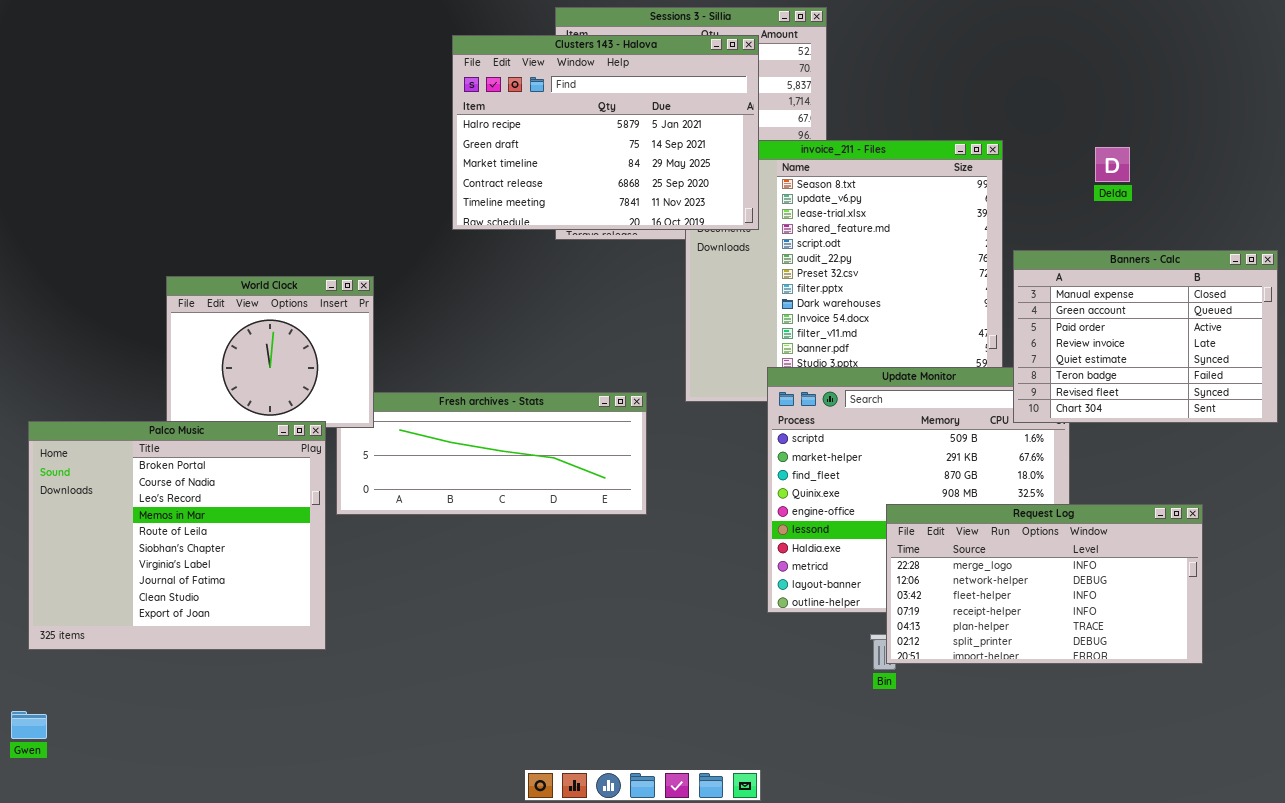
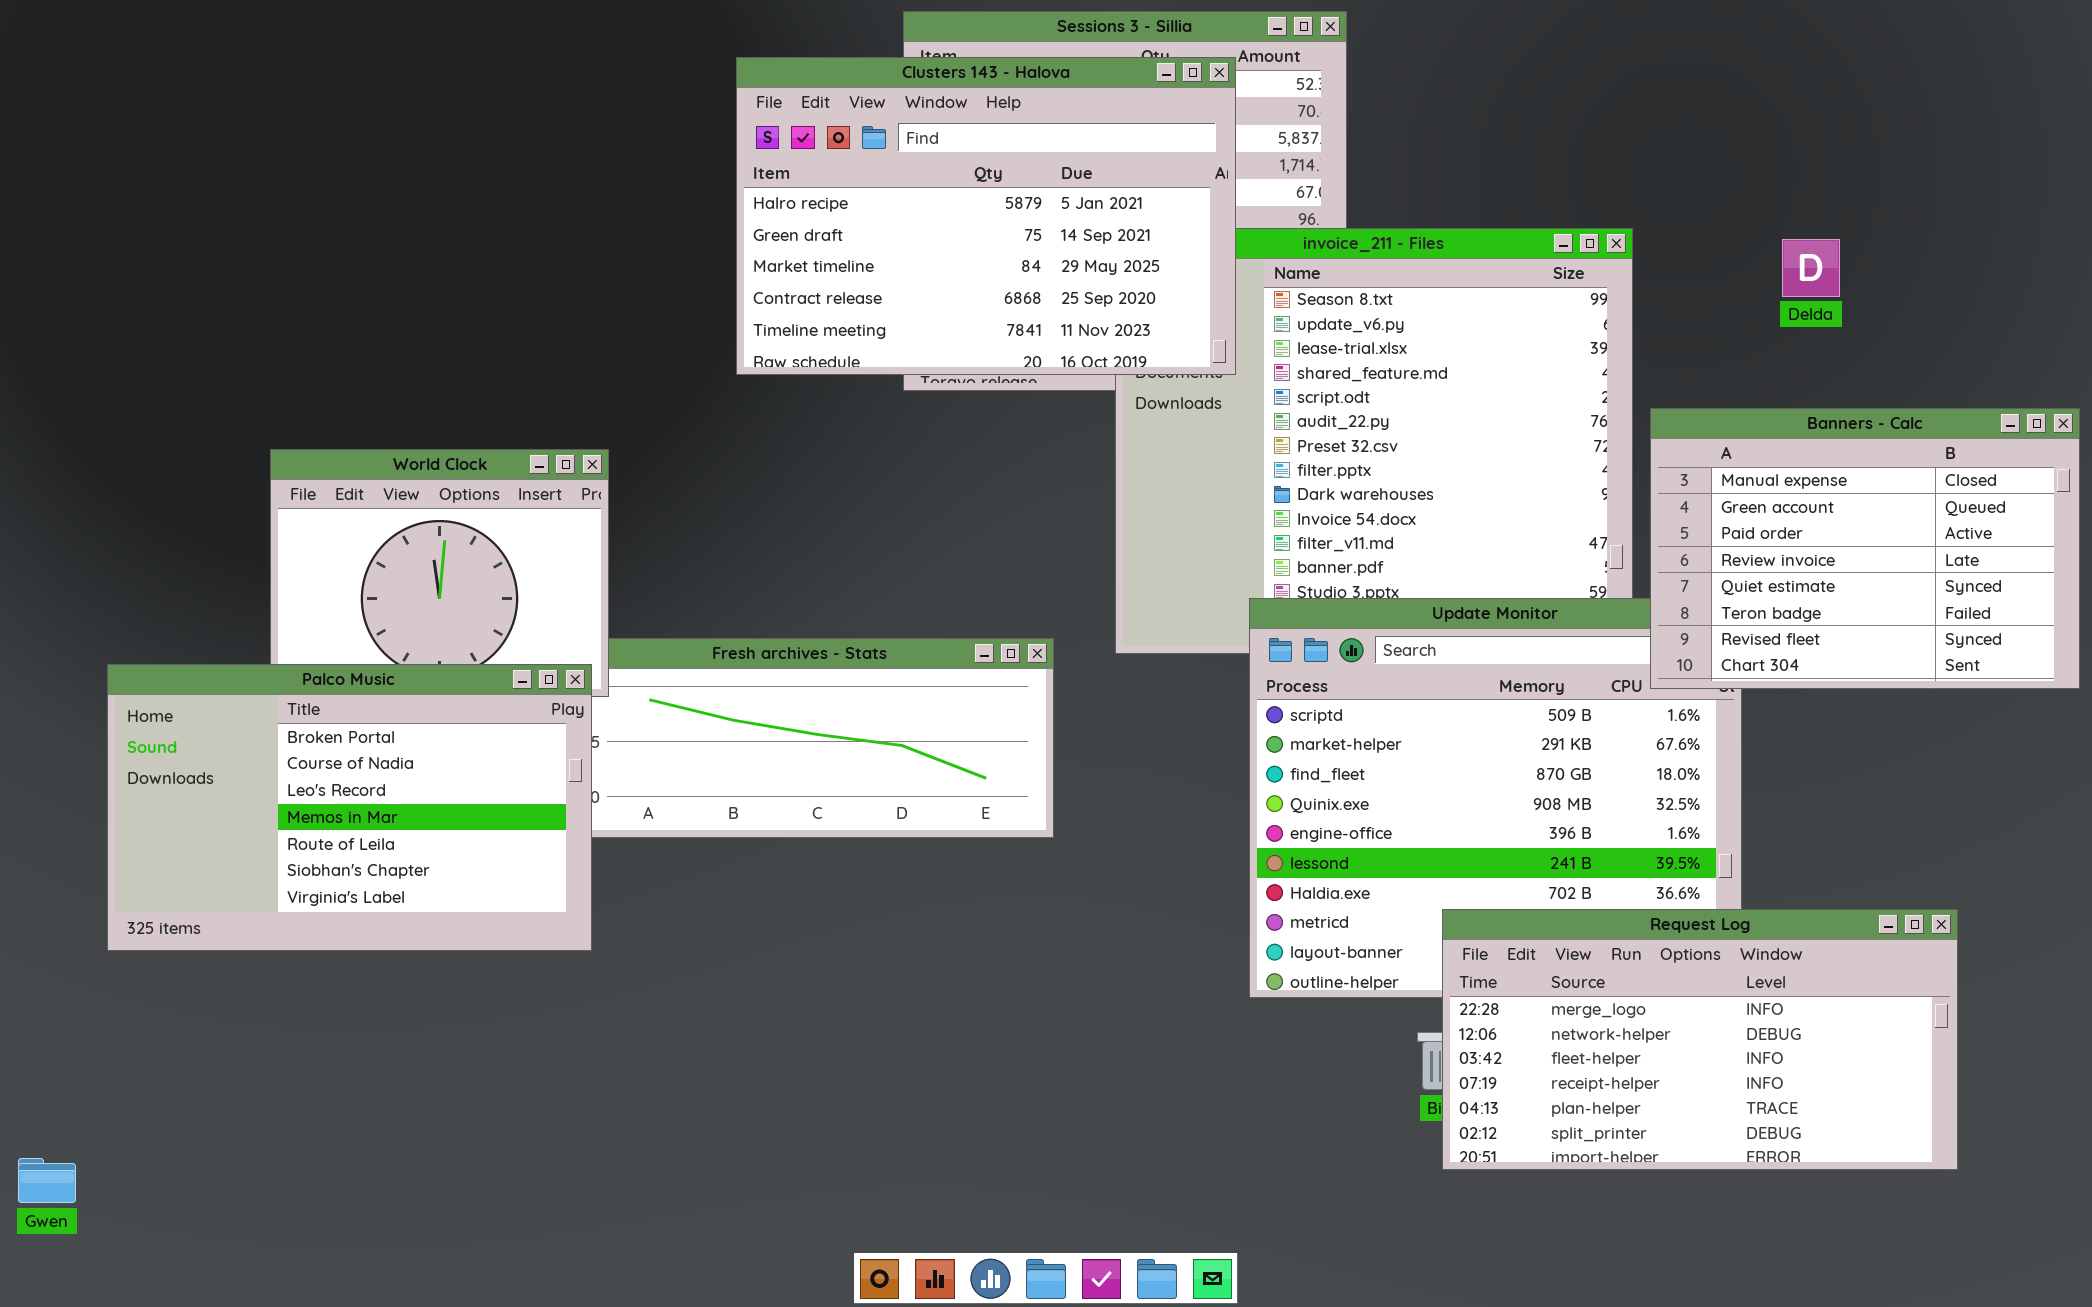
Palco Music: [28,421,326,650] -> [107,664,592,951], moved, resized
Request Log: [886,504,1203,664] -> [1442,909,1958,1170], moved

